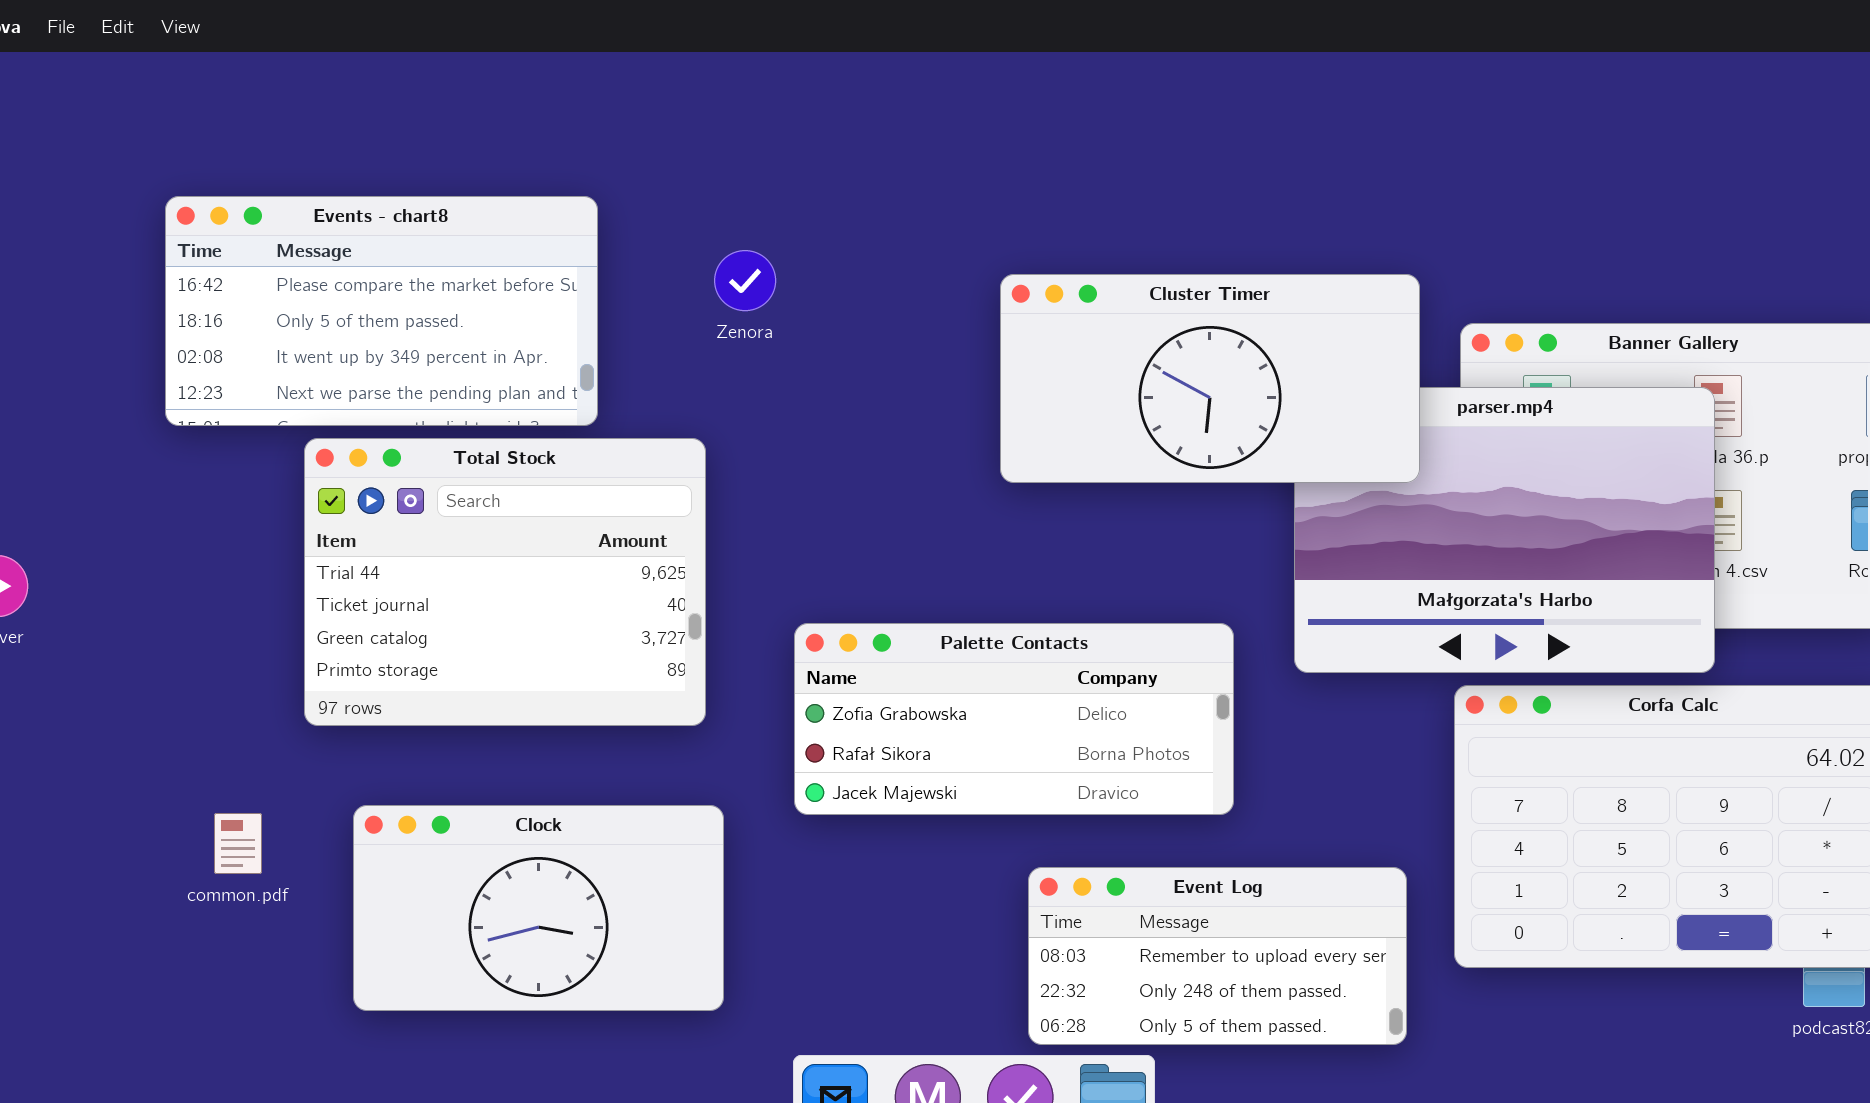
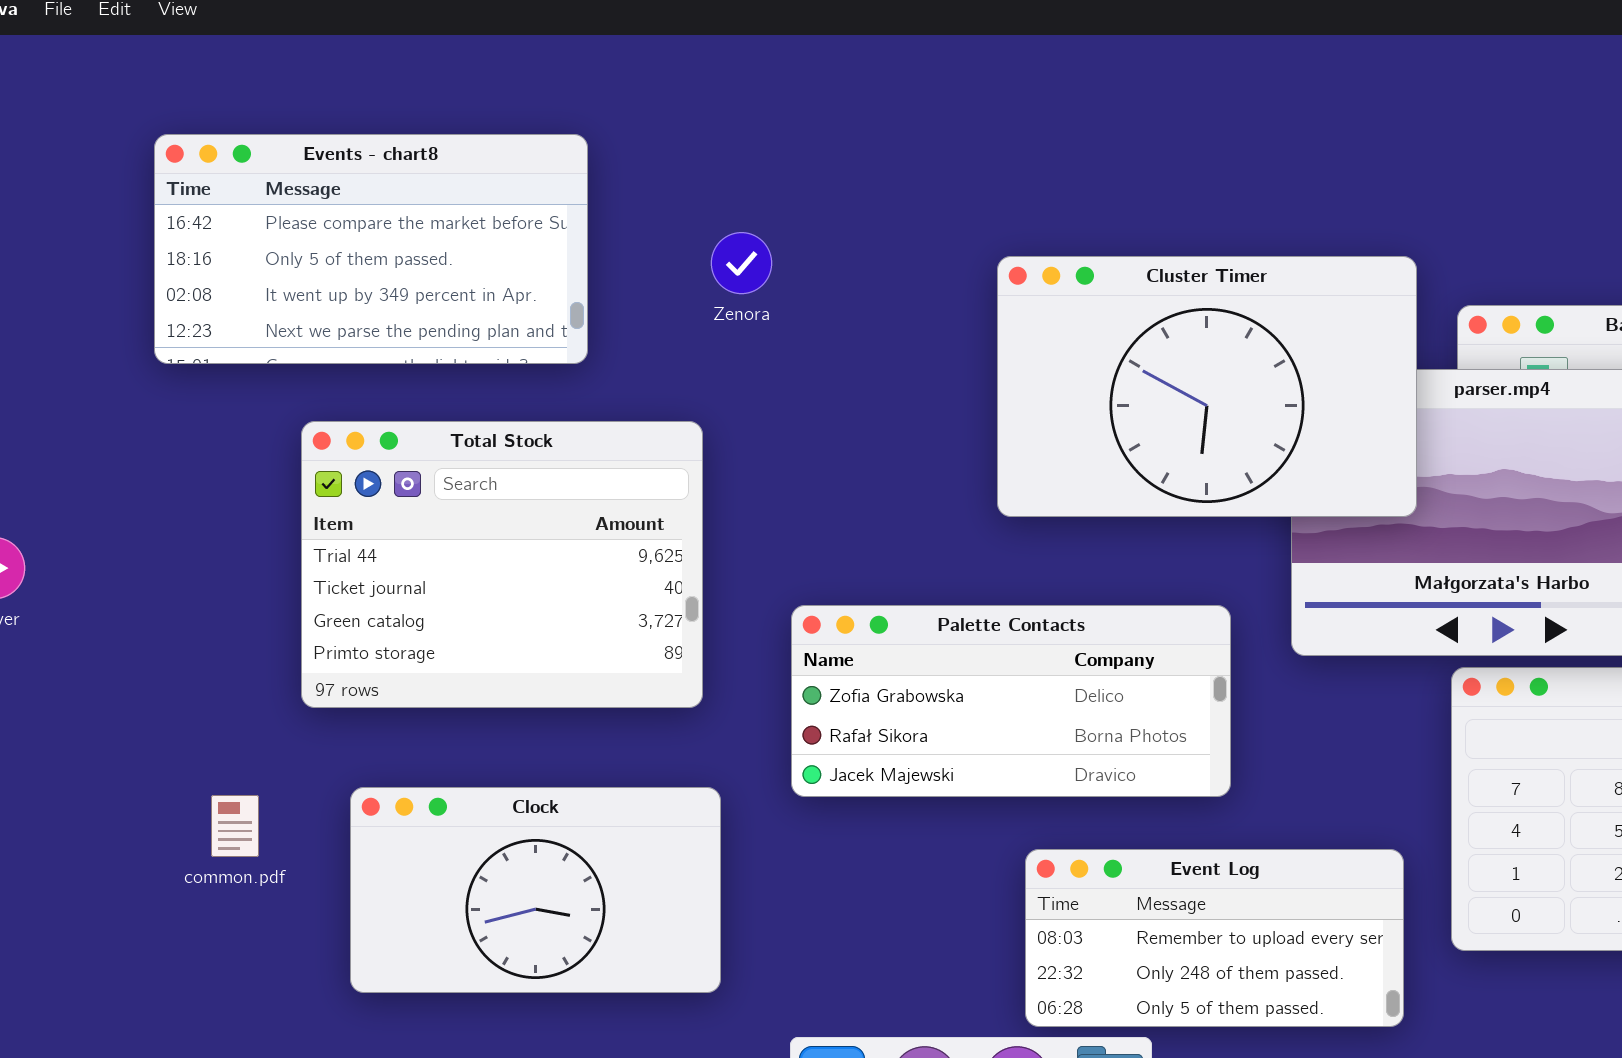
Events - chart8: [165,196,598,426] -> [154,134,588,364], moved
Cluster Timer: [1000,274,1420,483] -> [997,256,1417,517], resized

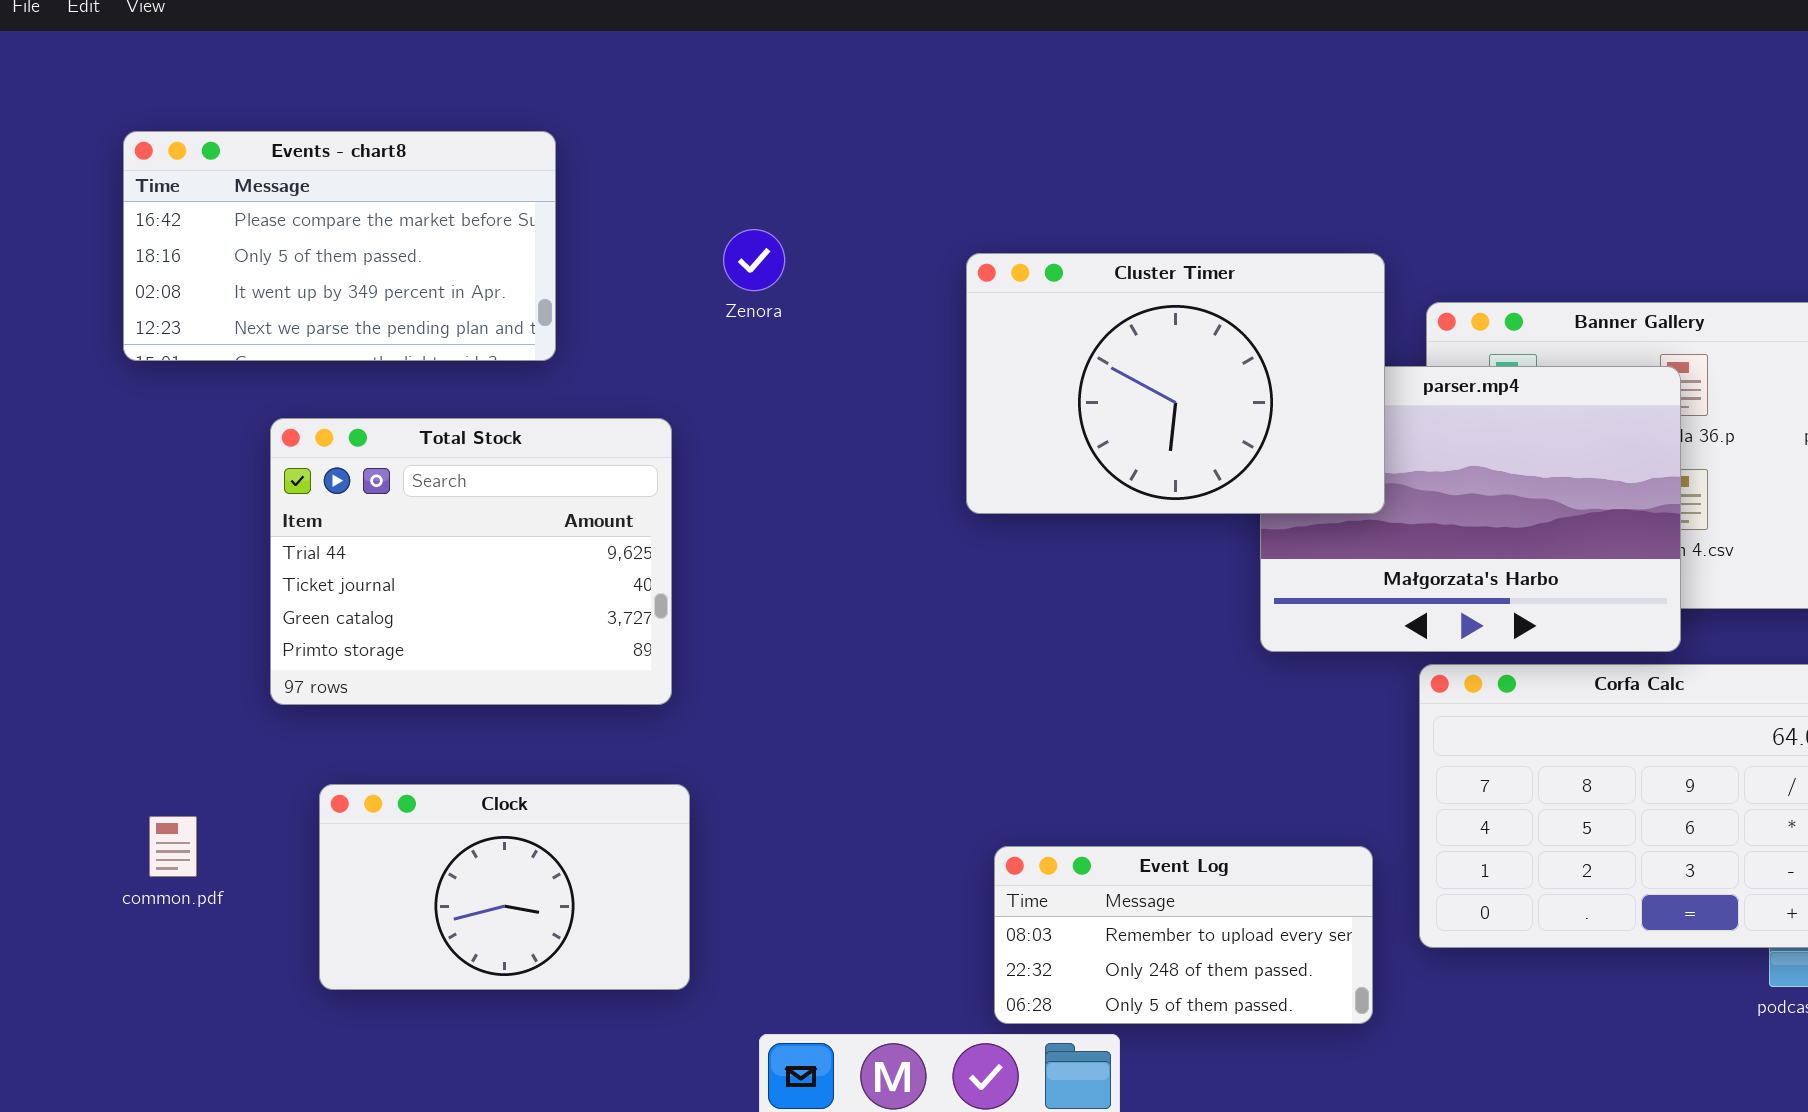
Zenora: [711,232,772,294] -> [723,229,785,291], moved
Palette Contacts: [791,605,1231,797] -> none, closed
common.pdf: [211,795,259,857] -> [149,816,197,877], moved

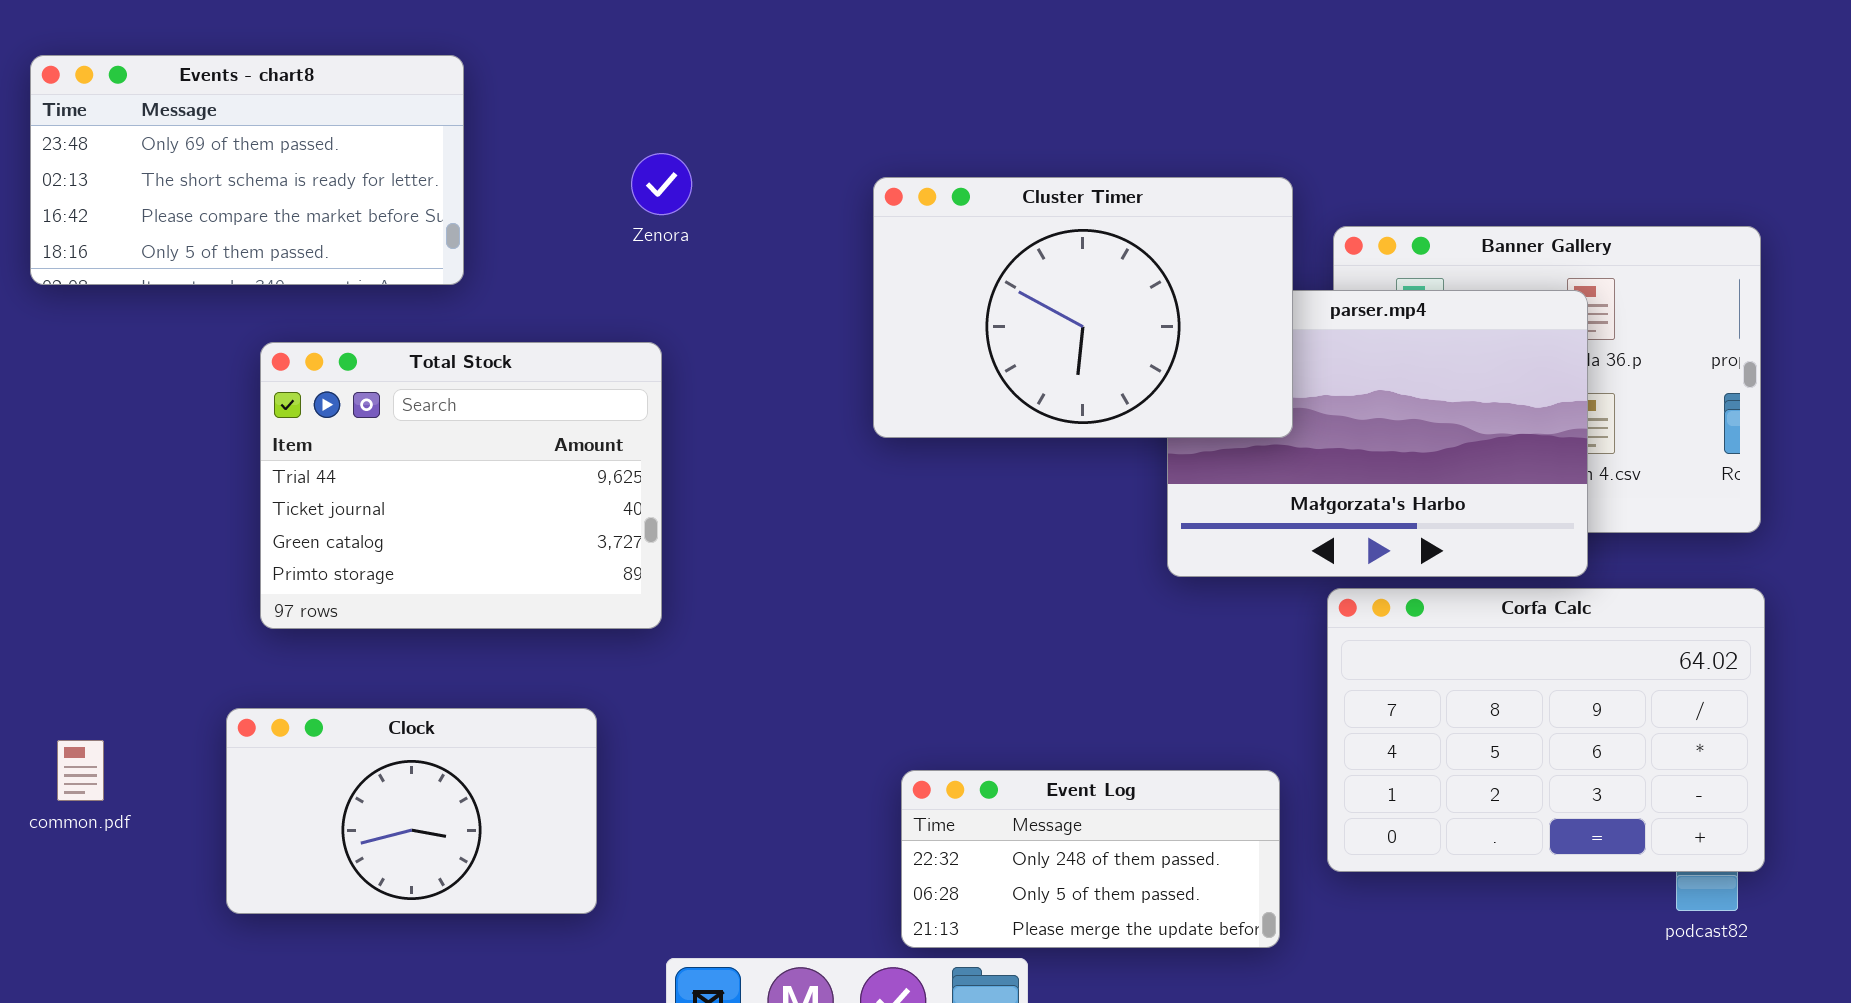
Events - chart8: [123,131,556,361] -> [30,55,464,285], scrolled up 2 rows
Total Stock: [270,418,672,705] -> [260,342,662,629], moved
Event Log: [994,846,1373,1024] -> [901,770,1280,948], scrolled down 1 row

